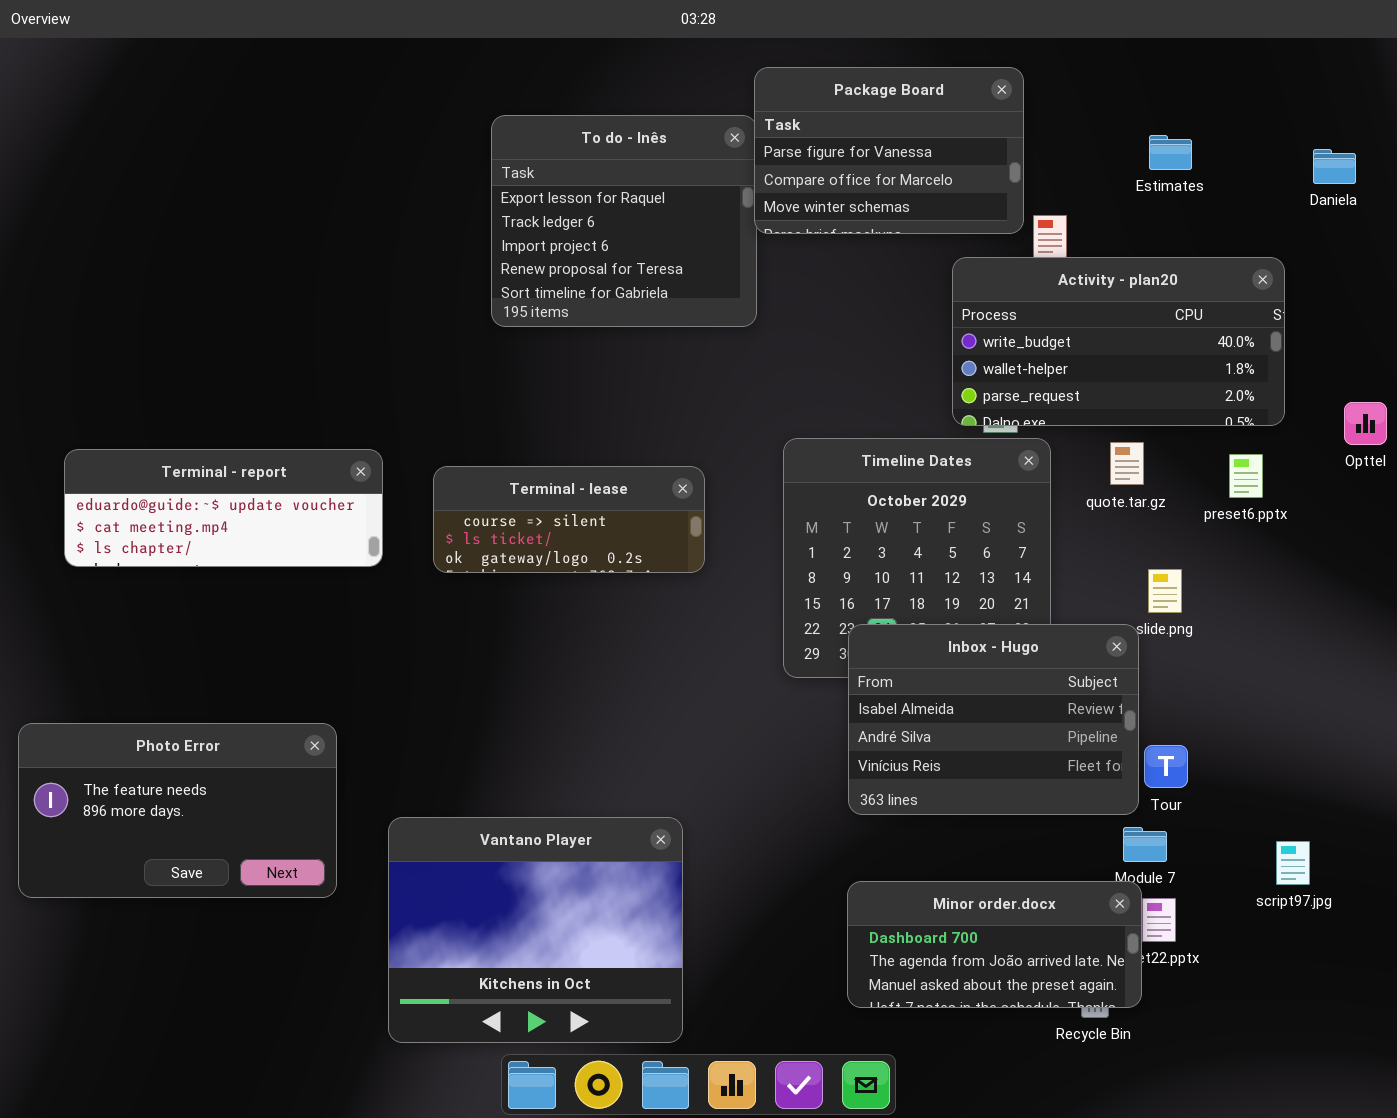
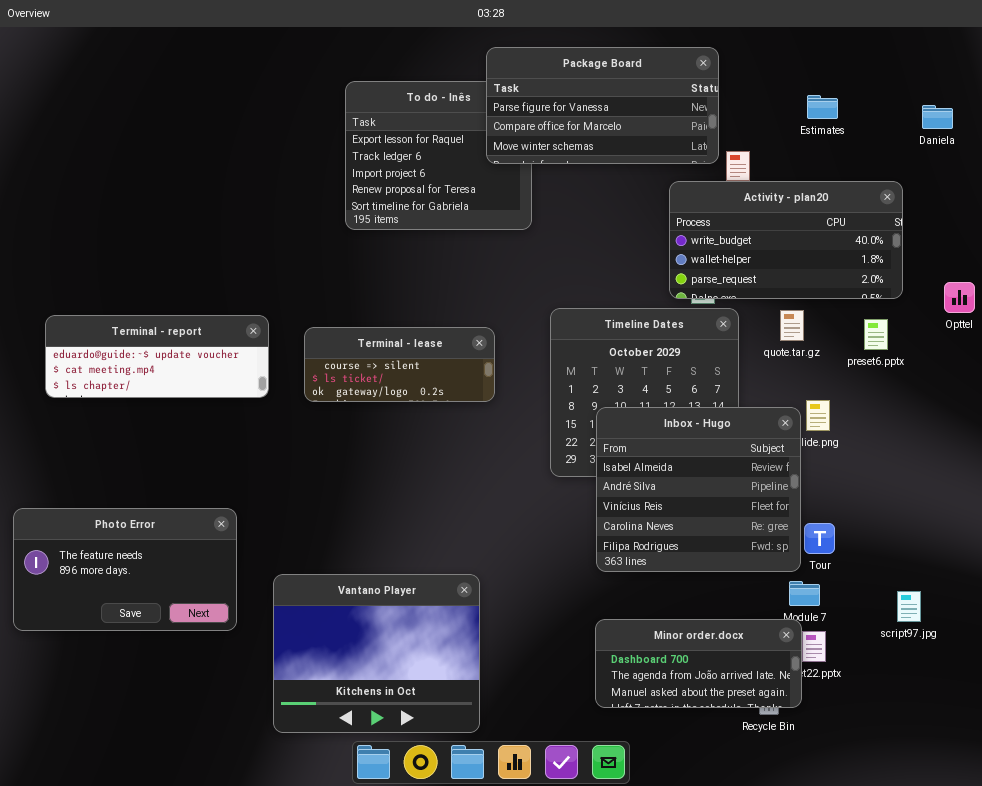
Package Board: [754,67,1024,234] -> [486,47,719,164], resized
Inbox - Hugo: [848,624,1139,815] -> [596,407,801,572], resized

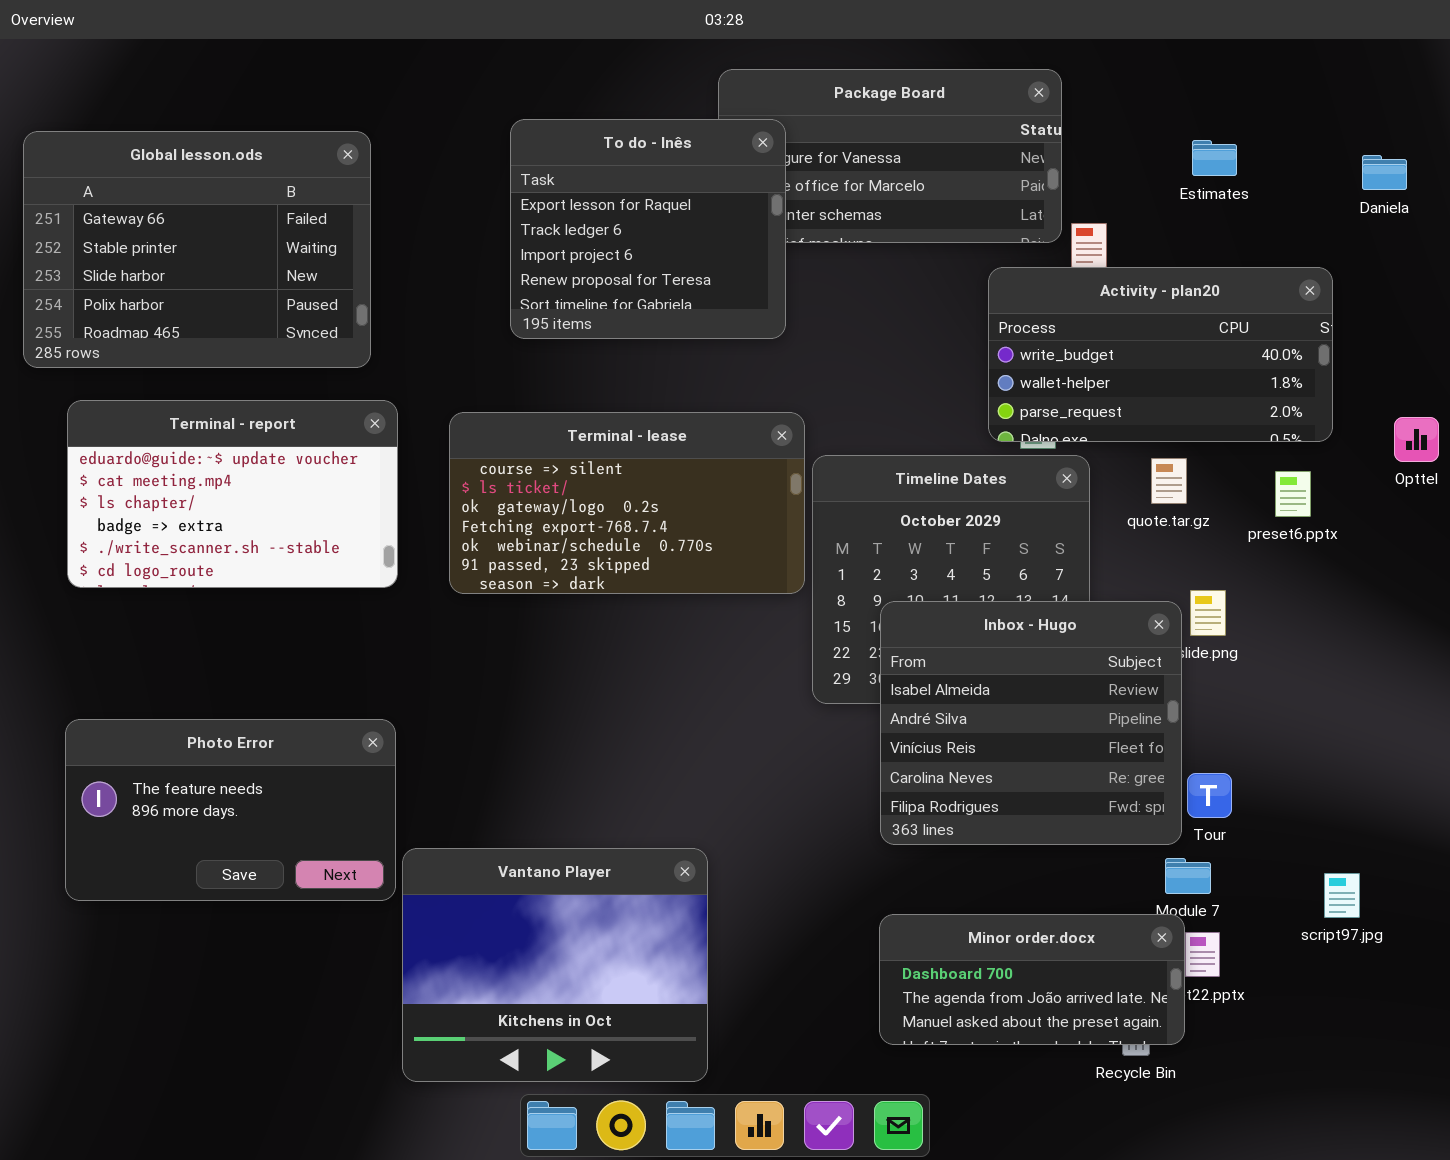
To do - Inês: [345,81,532,230] -> [510,119,786,339], raised
Global lesson.ods: none -> [23,131,371,368], opened
Terminal - report: [45,315,269,398] -> [67,400,398,588], resized
Terminal - lease: [304,327,495,402] -> [449,412,805,594], resized
Photo Error: [13,508,237,631] -> [65,719,396,901], moved

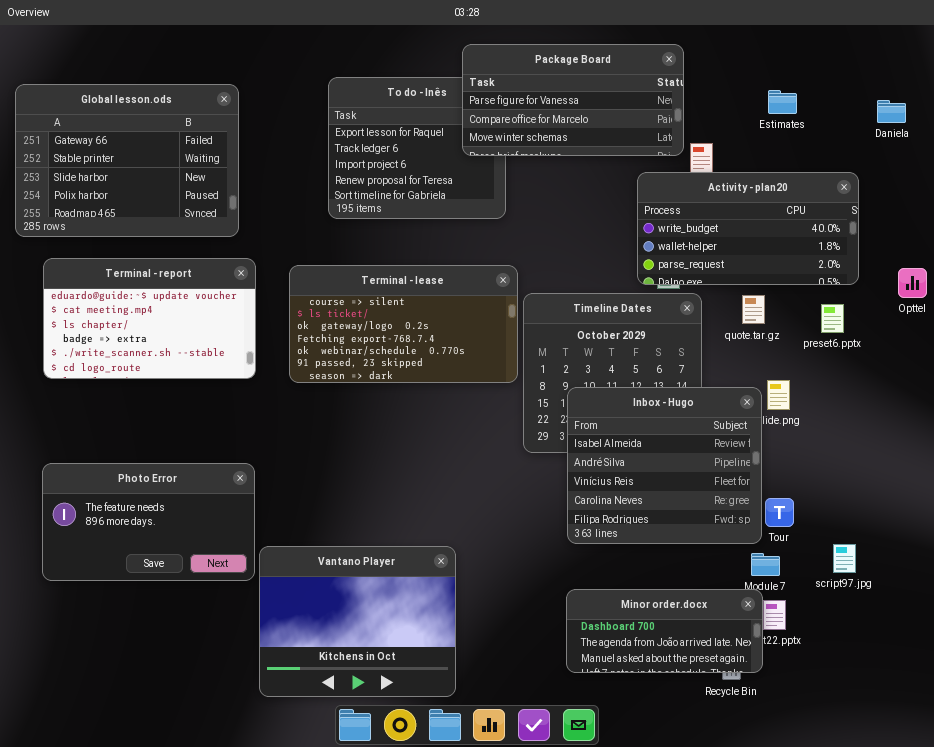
Package Board: [718,69,1062,243] -> [462,44,684,156], raised
script97.jpg: [1324,873,1360,918] -> [833,544,856,573], moved

